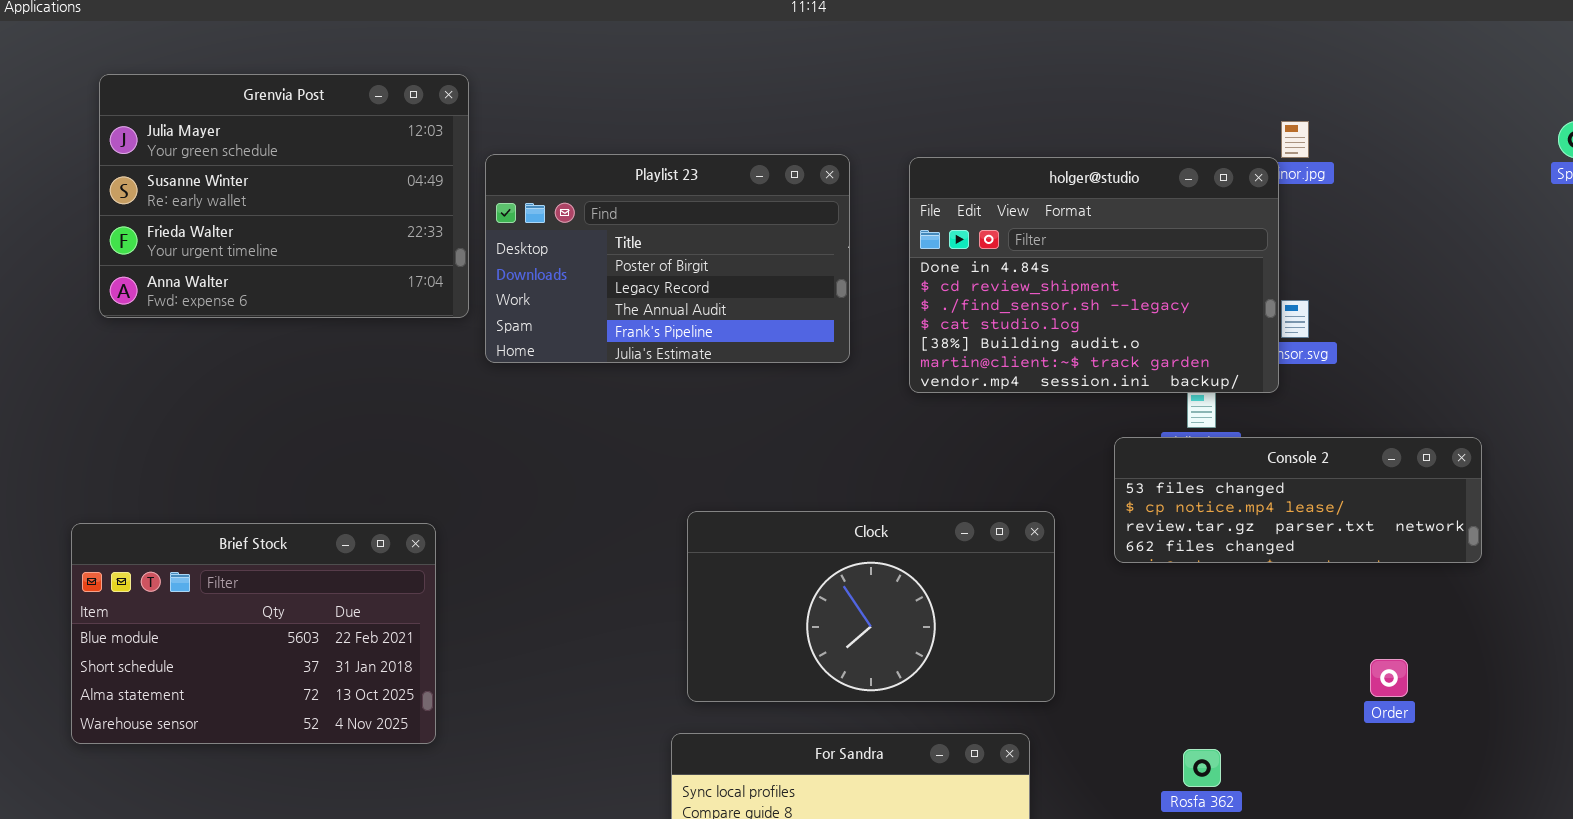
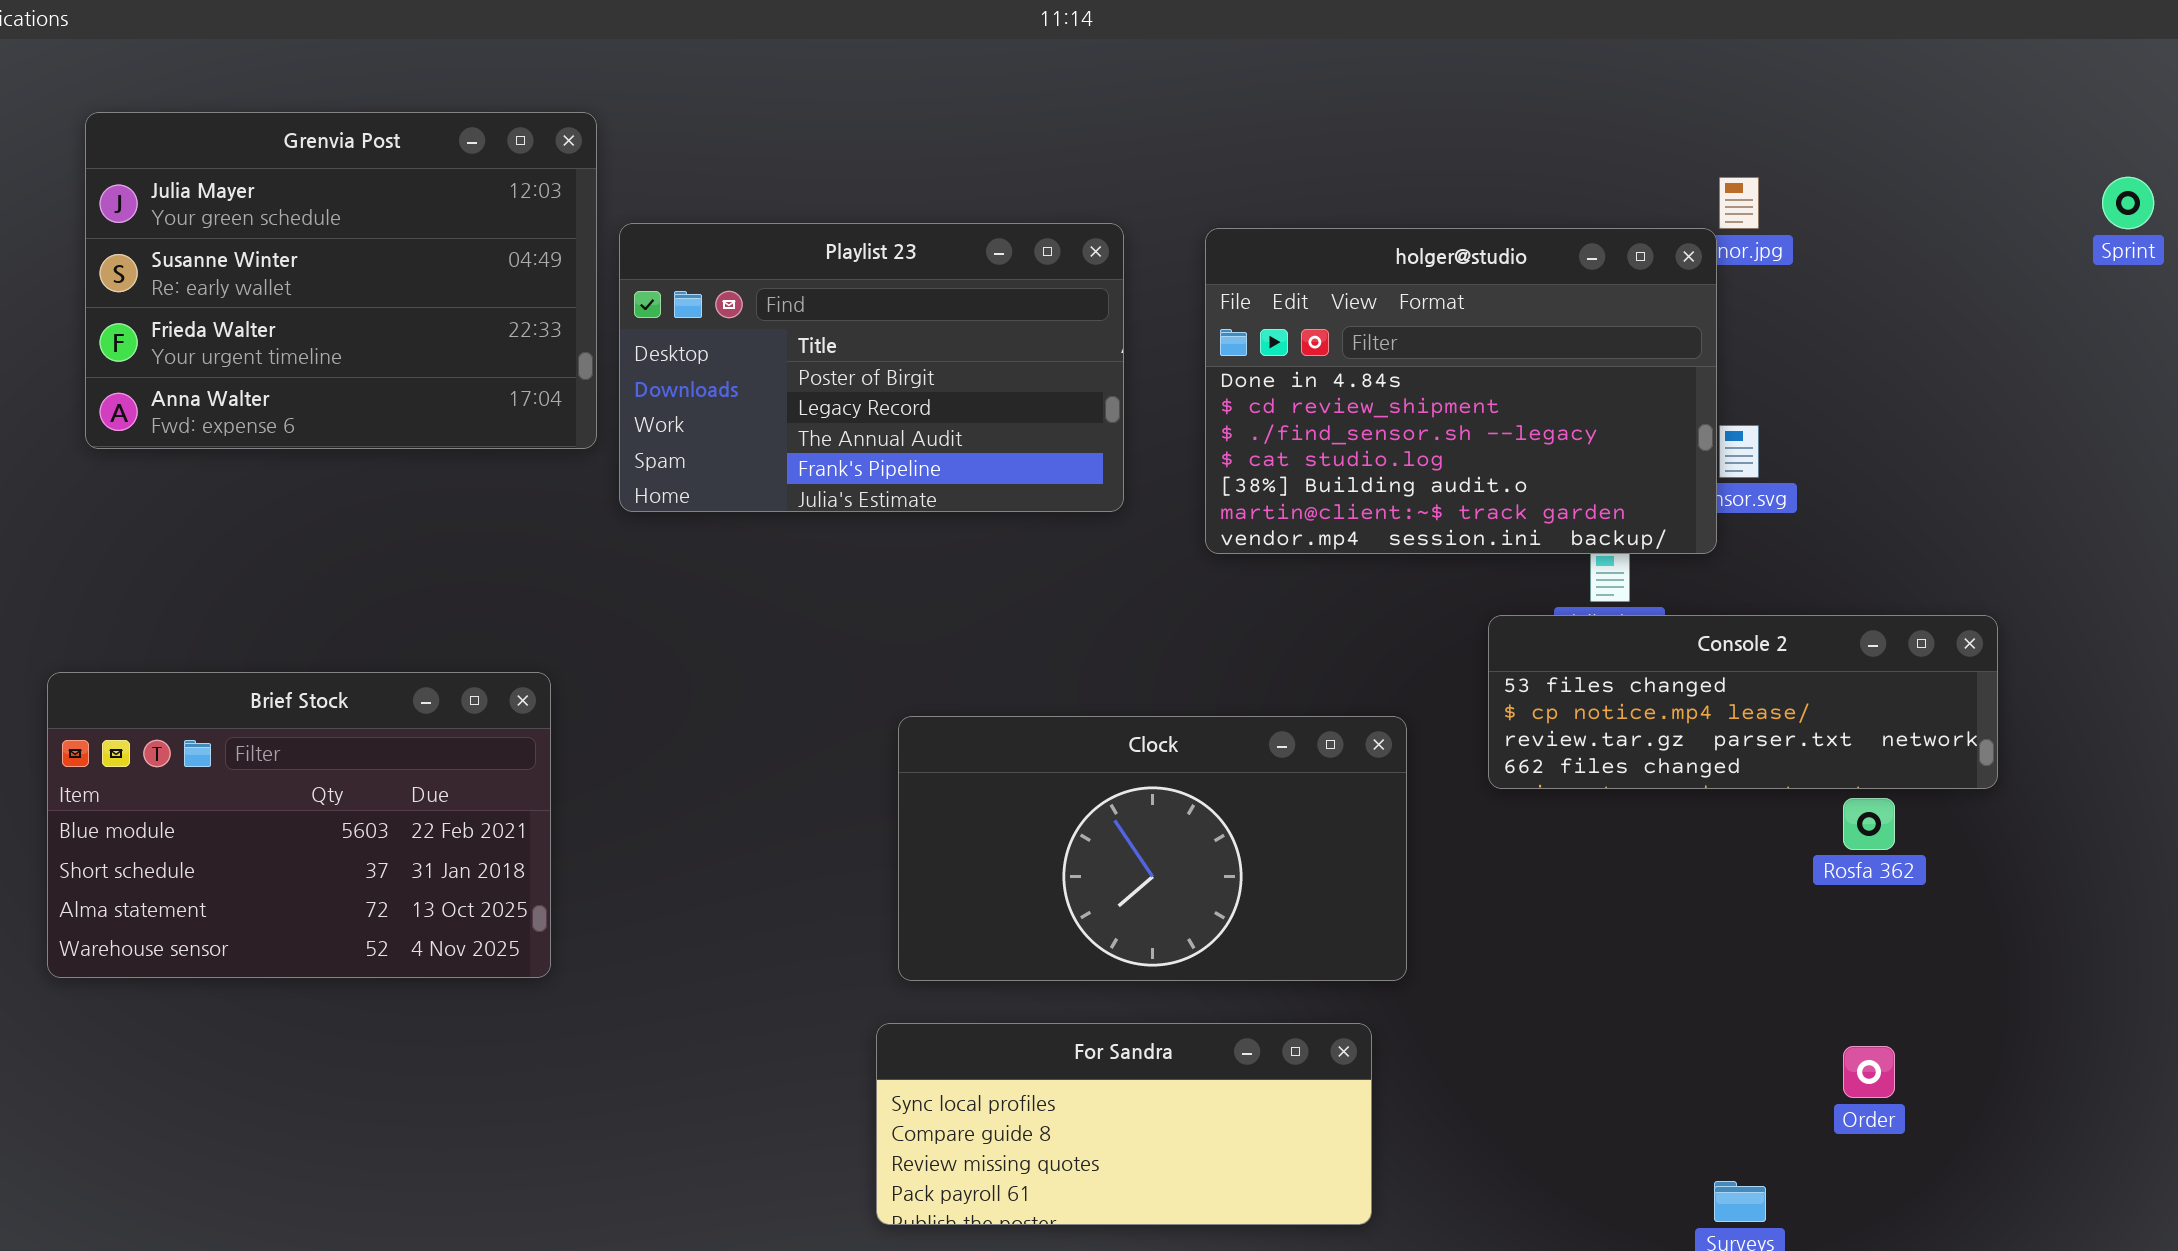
Brief Stock: [71,523,436,744] -> [47,672,551,978], moved
Order: [1370,659,1408,697] -> [1843,1046,1895,1098], moved
Rosfa 362: [1183,749,1221,787] -> [1843,798,1895,850], moved

